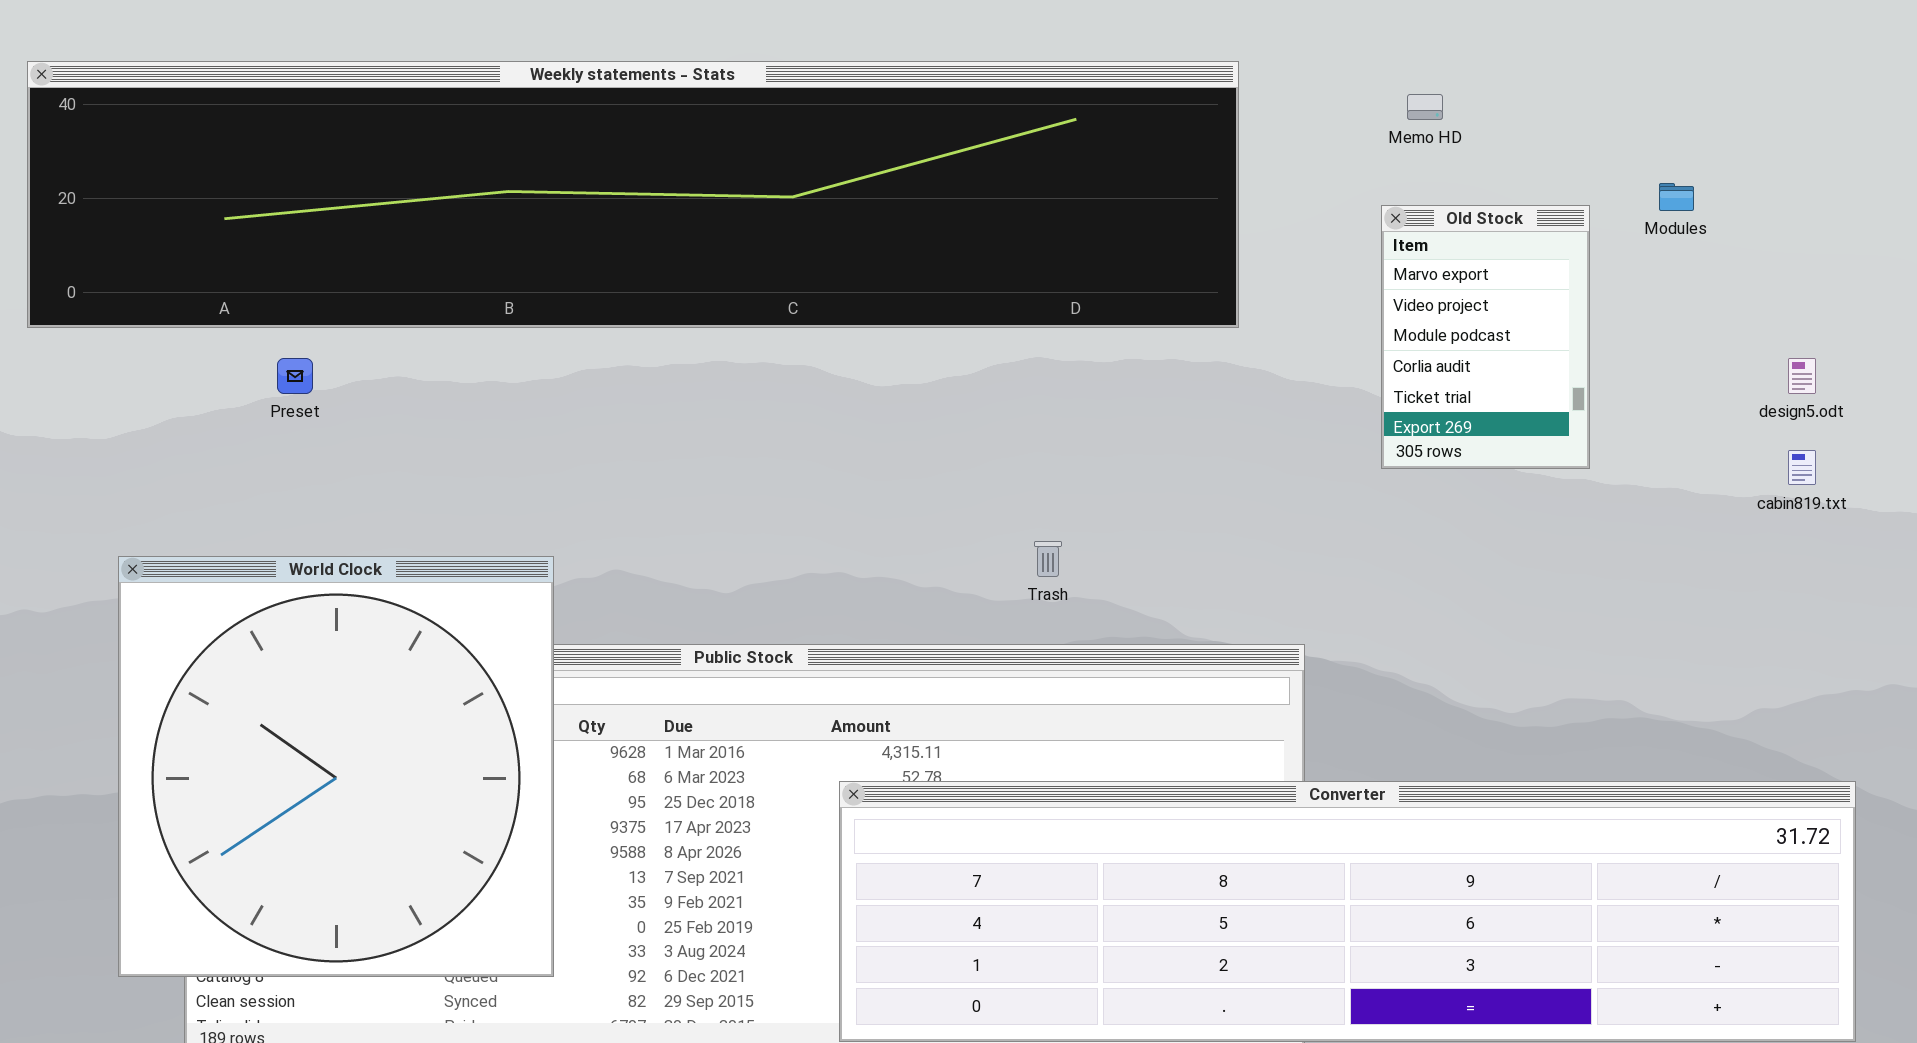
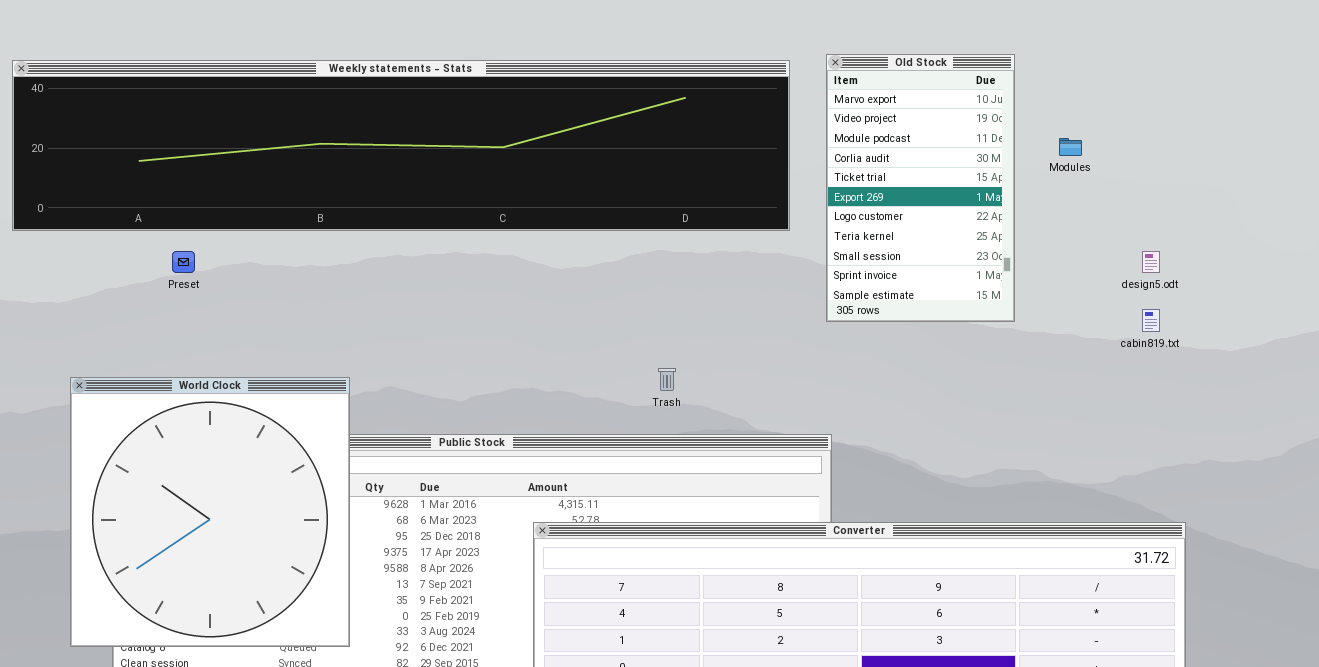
Old Stock: [1381,205,1590,469] -> [826,54,1015,322], resized

